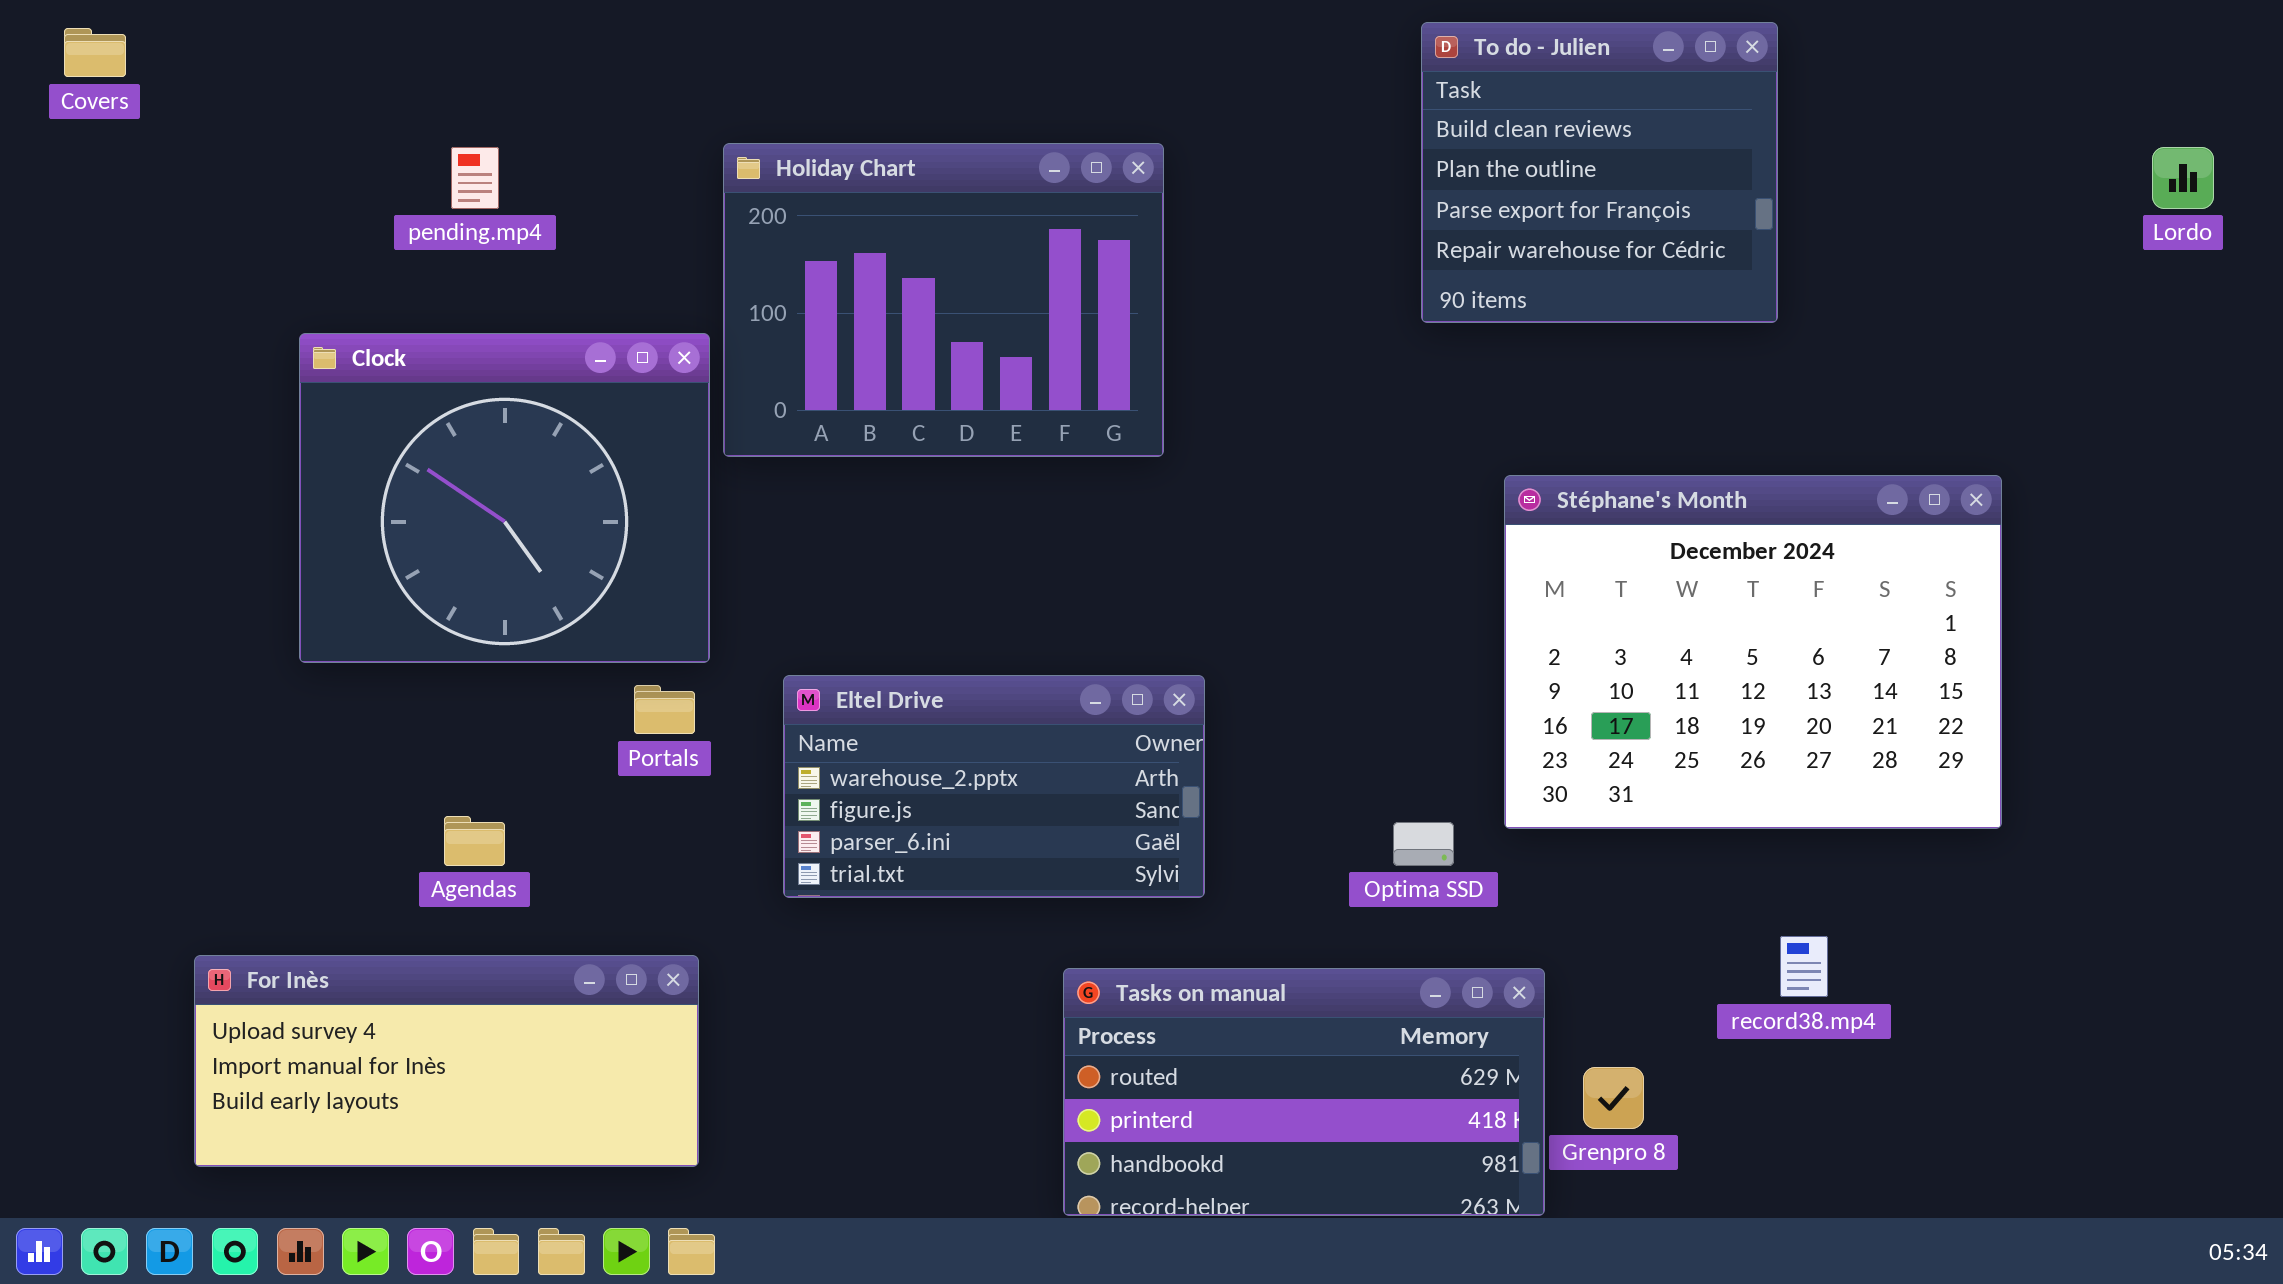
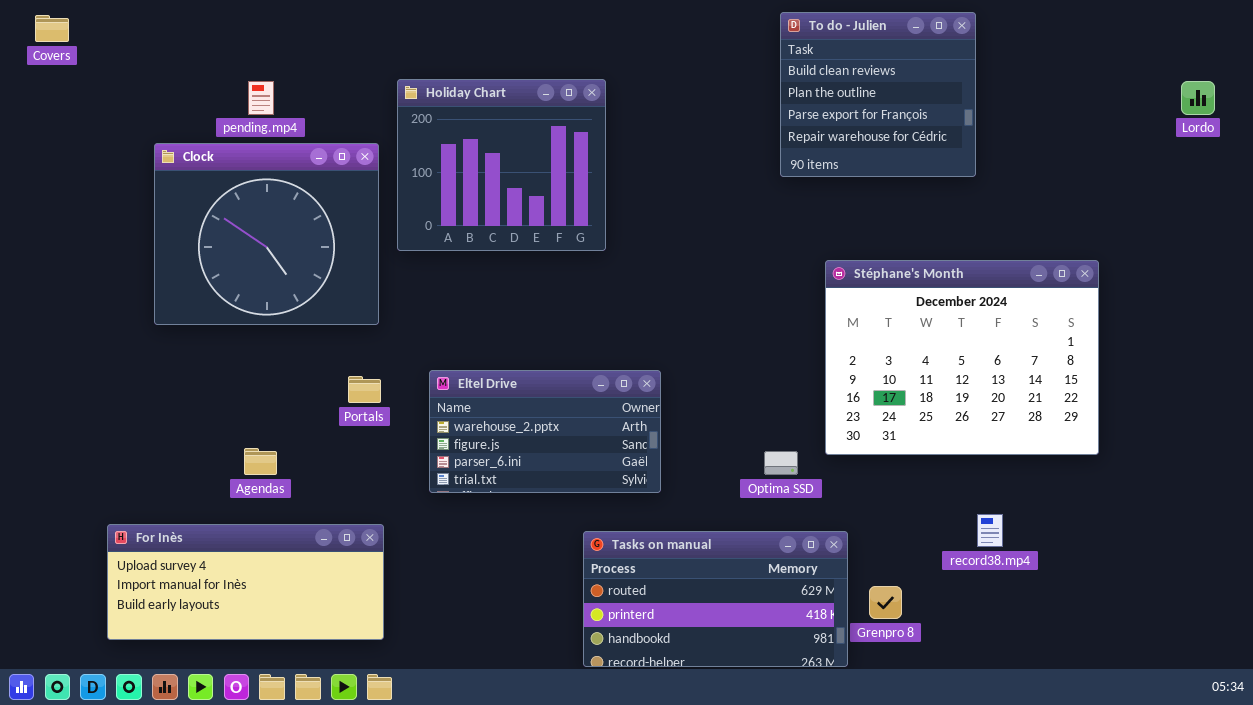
Holiday Chart: [723,143,1164,457] -> [397,79,606,251], resized
Clock: [299,333,710,663] -> [154,143,379,325], moved

